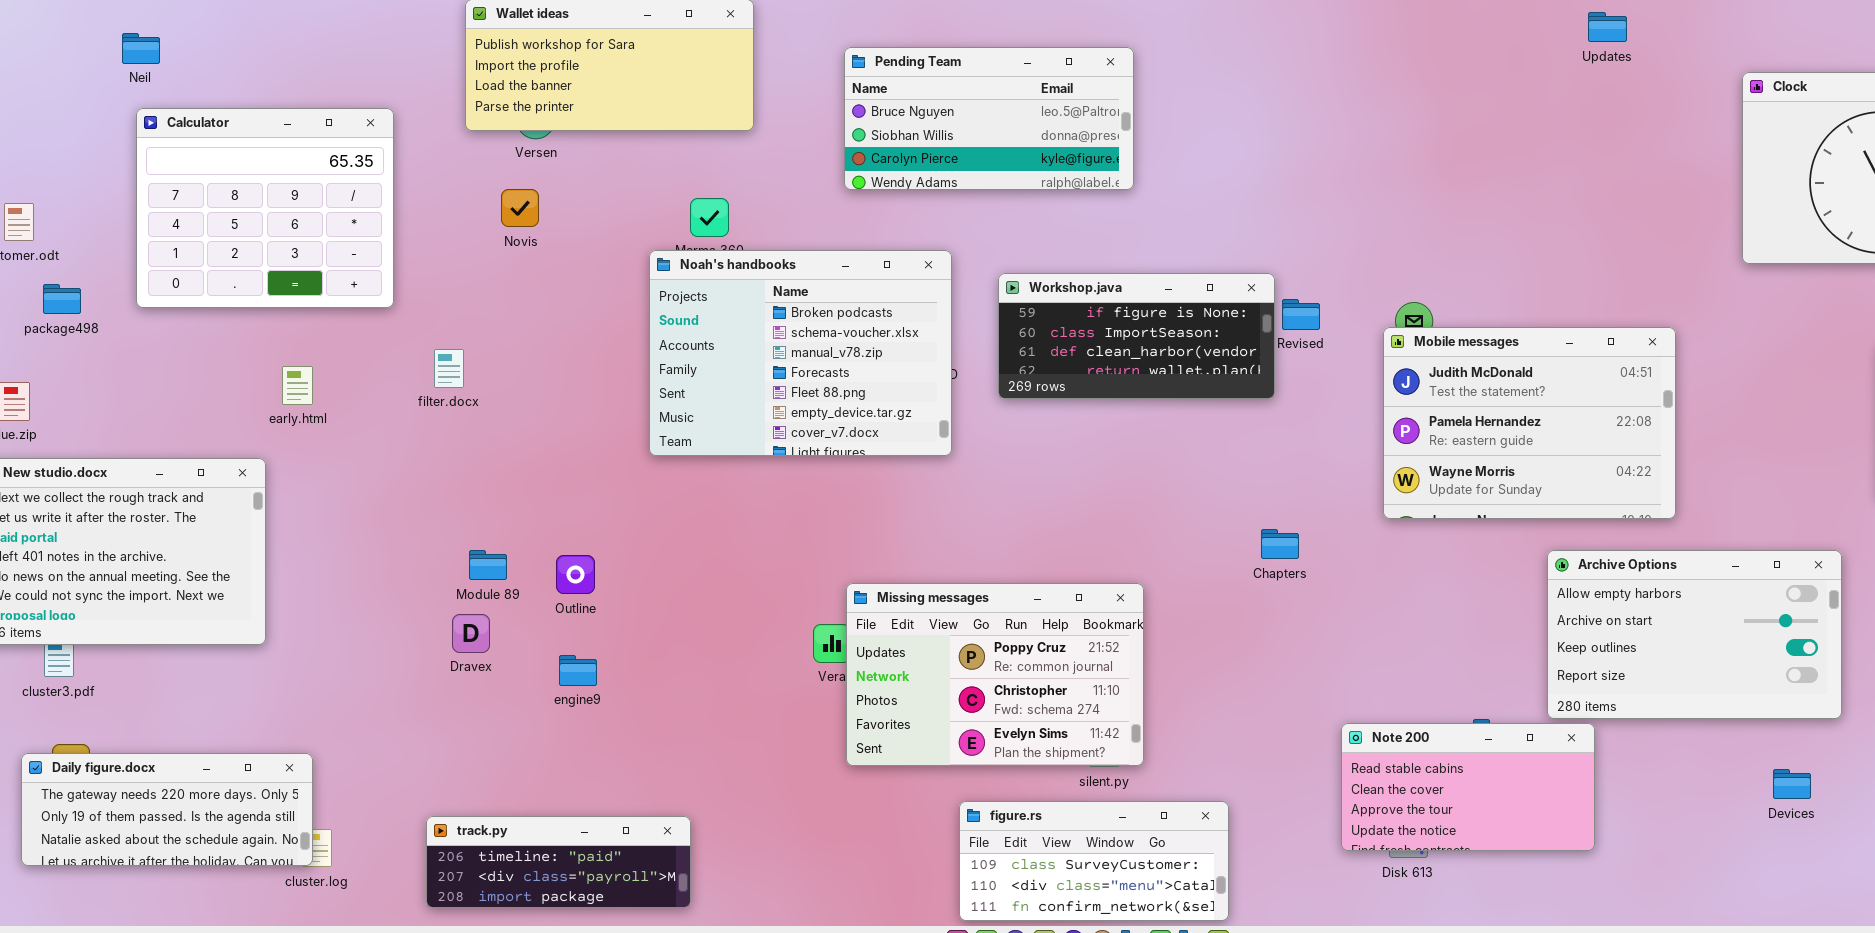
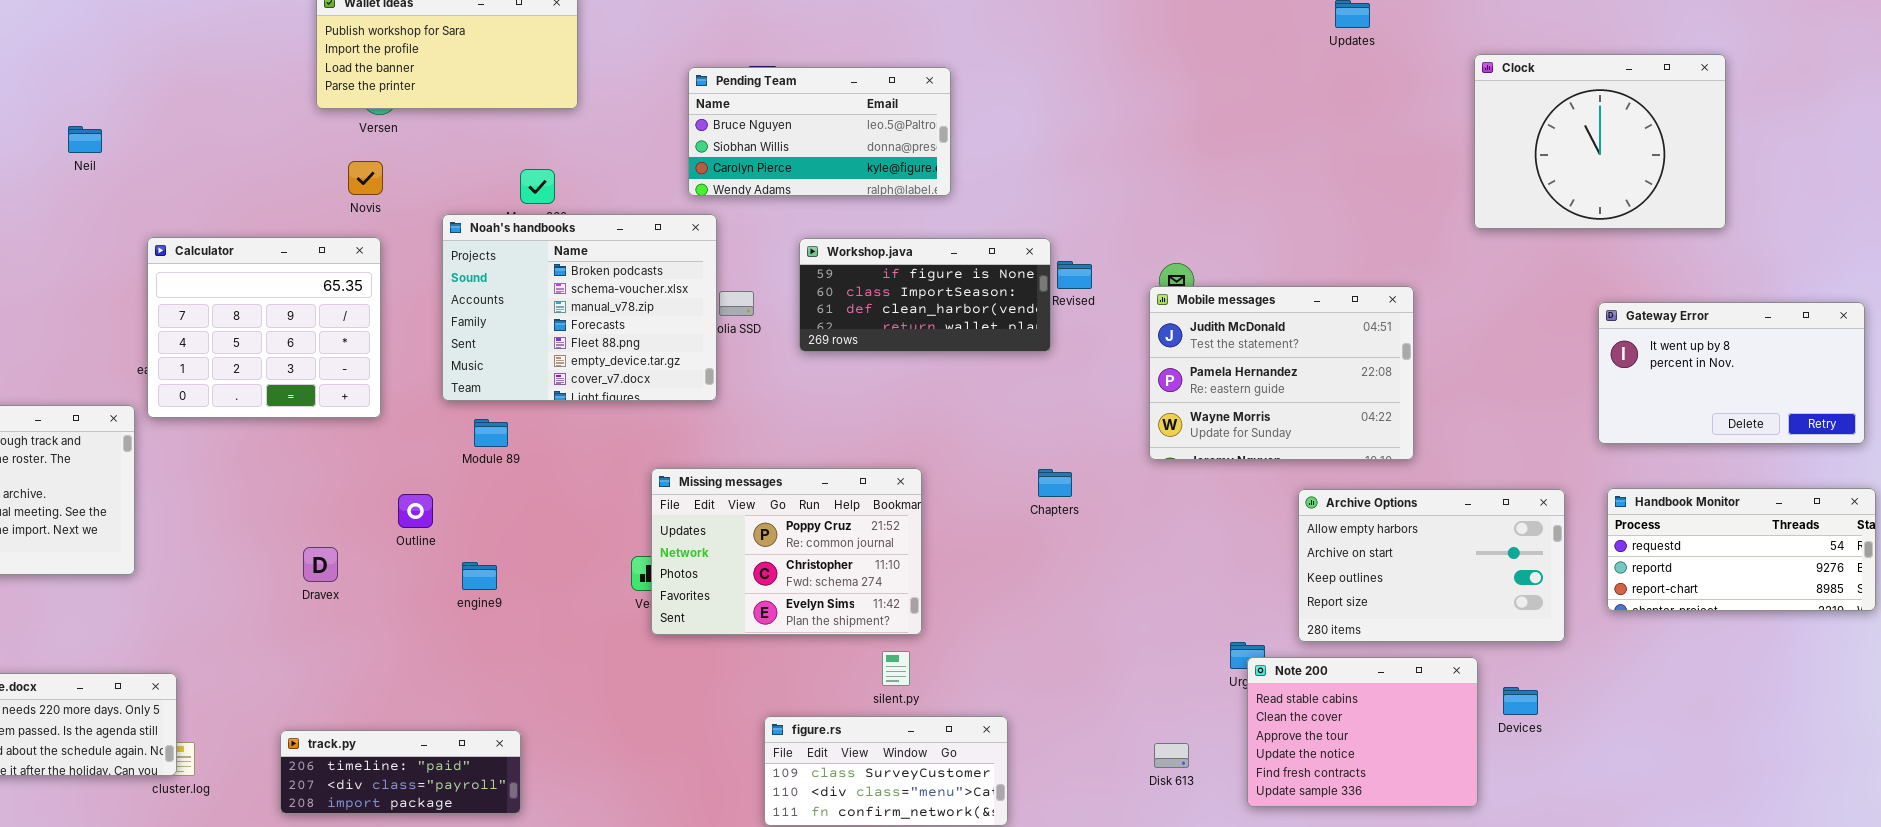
Neil: [122,33,160,64] -> [68,126,102,153], moved
Pending Team: [844,47,1134,190] -> [688,67,951,196], moved
Calculator: [136,108,394,308] -> [147,237,381,418], moved
Noah's handbooks: [649,250,952,456] -> [442,214,717,401], moved
Module 89: [469,550,507,580] -> [474,419,508,447], moved
Missing messages: [846,583,1144,766] -> [651,468,922,635], moved
engine9: [559,655,597,686] -> [462,562,497,590], moved
Note 200: [1341,723,1595,851] -> [1247,657,1478,807], moved, resized

